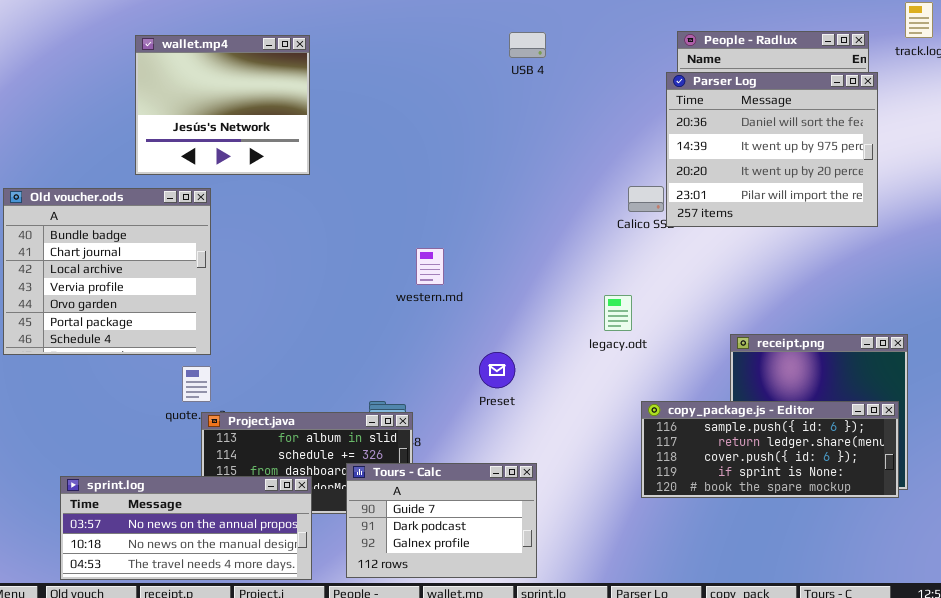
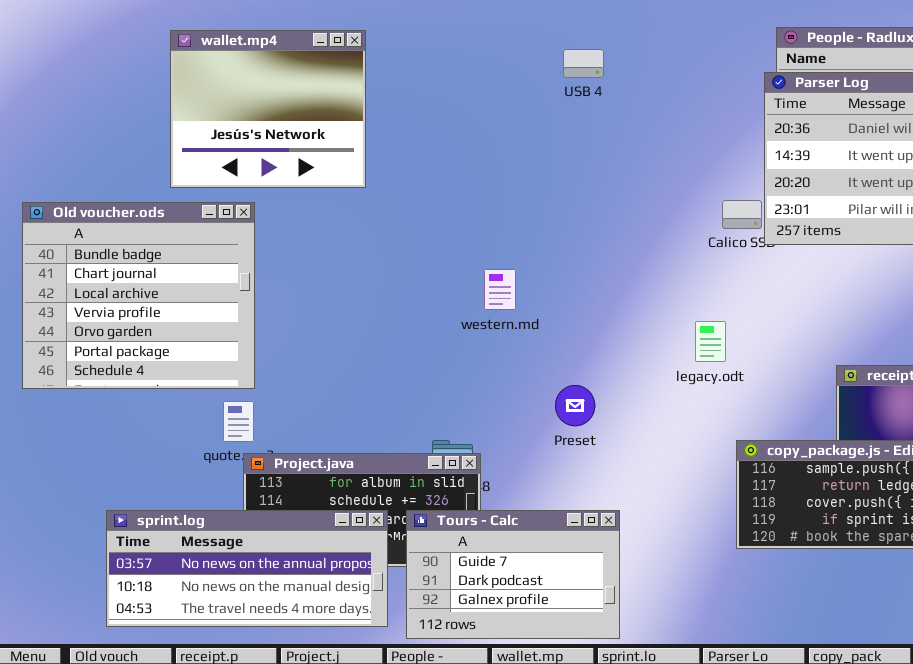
USB 4: [509,32,546,58] -> [563,49,604,78], moved
sprint.log: [60,476,312,580] -> [106,510,388,627], moved

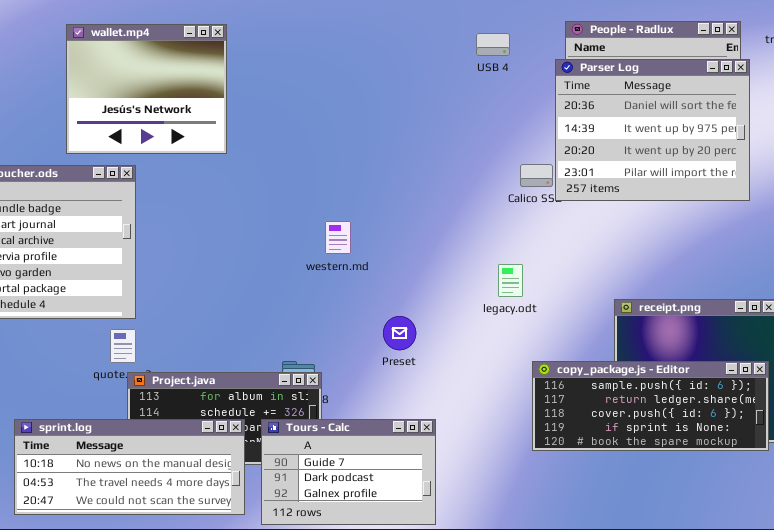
USB 4: [563,49,604,78] -> [476,33,510,56], moved
sprint.log: [106,510,388,627] -> [14,419,245,515], scrolled down 1 row

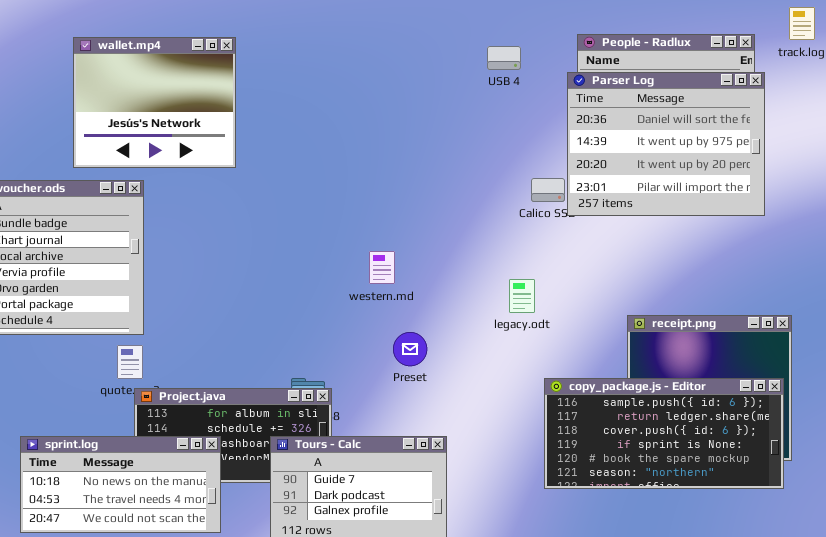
western.md: [325,221,351,254] -> [369,251,395,284], moved
copy_package.js - Editor: [532,361,769,451] -> [544,378,784,489], resized
sprint.log: [14,419,245,515] -> [20,436,221,533], resized

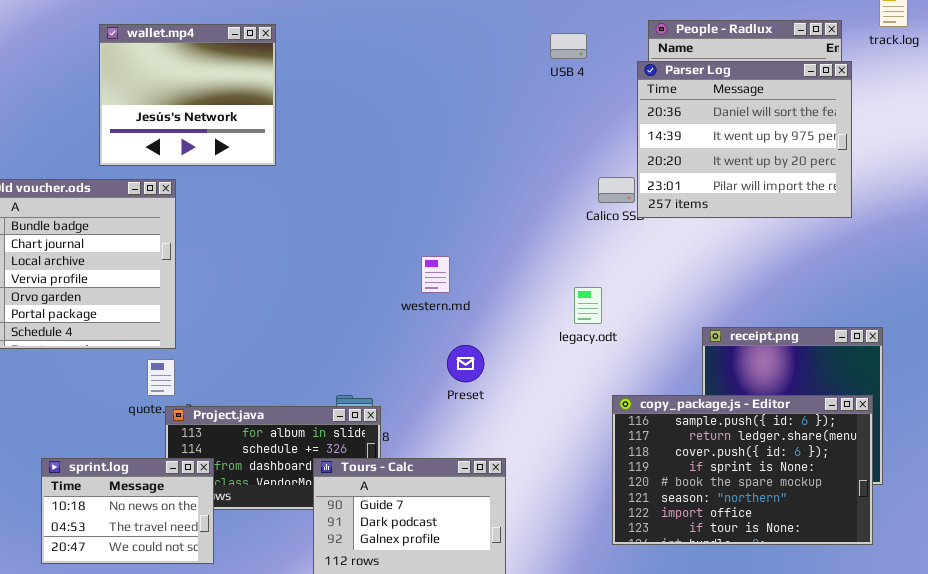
copy_package.js - Editor: [544,378,784,489] -> [612,395,873,545], resized
sprint.log: [20,436,221,533] -> [41,458,214,564], resized

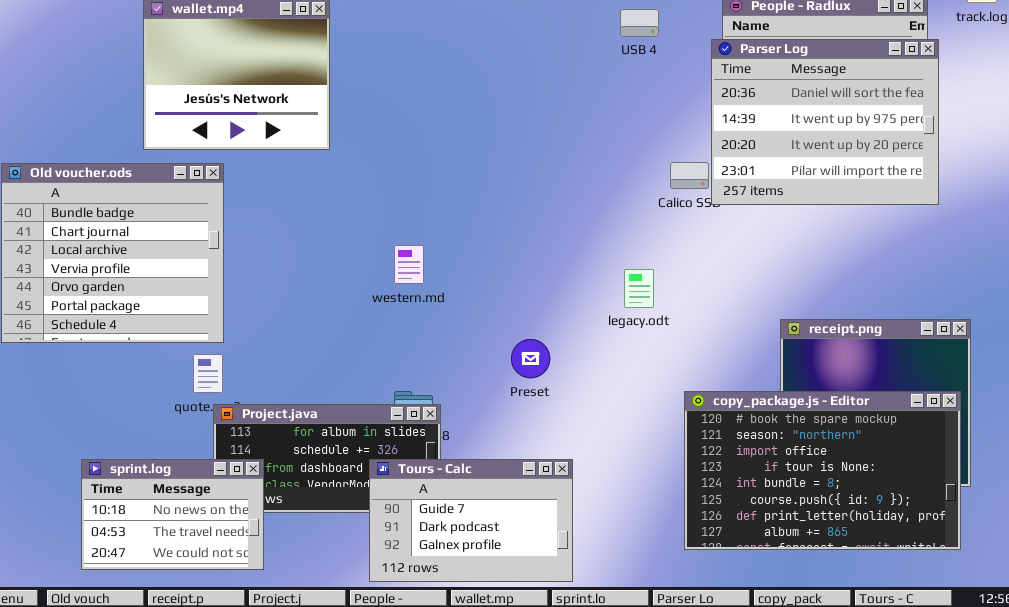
western.md: [421,256,450,293] -> [394,245,424,284], moved
legacy.odt: [574,287,602,324] -> [624,269,654,308], moved
copy_package.js - Editor: [612,395,873,545] -> [684,391,961,550], scrolled down 4 rows

